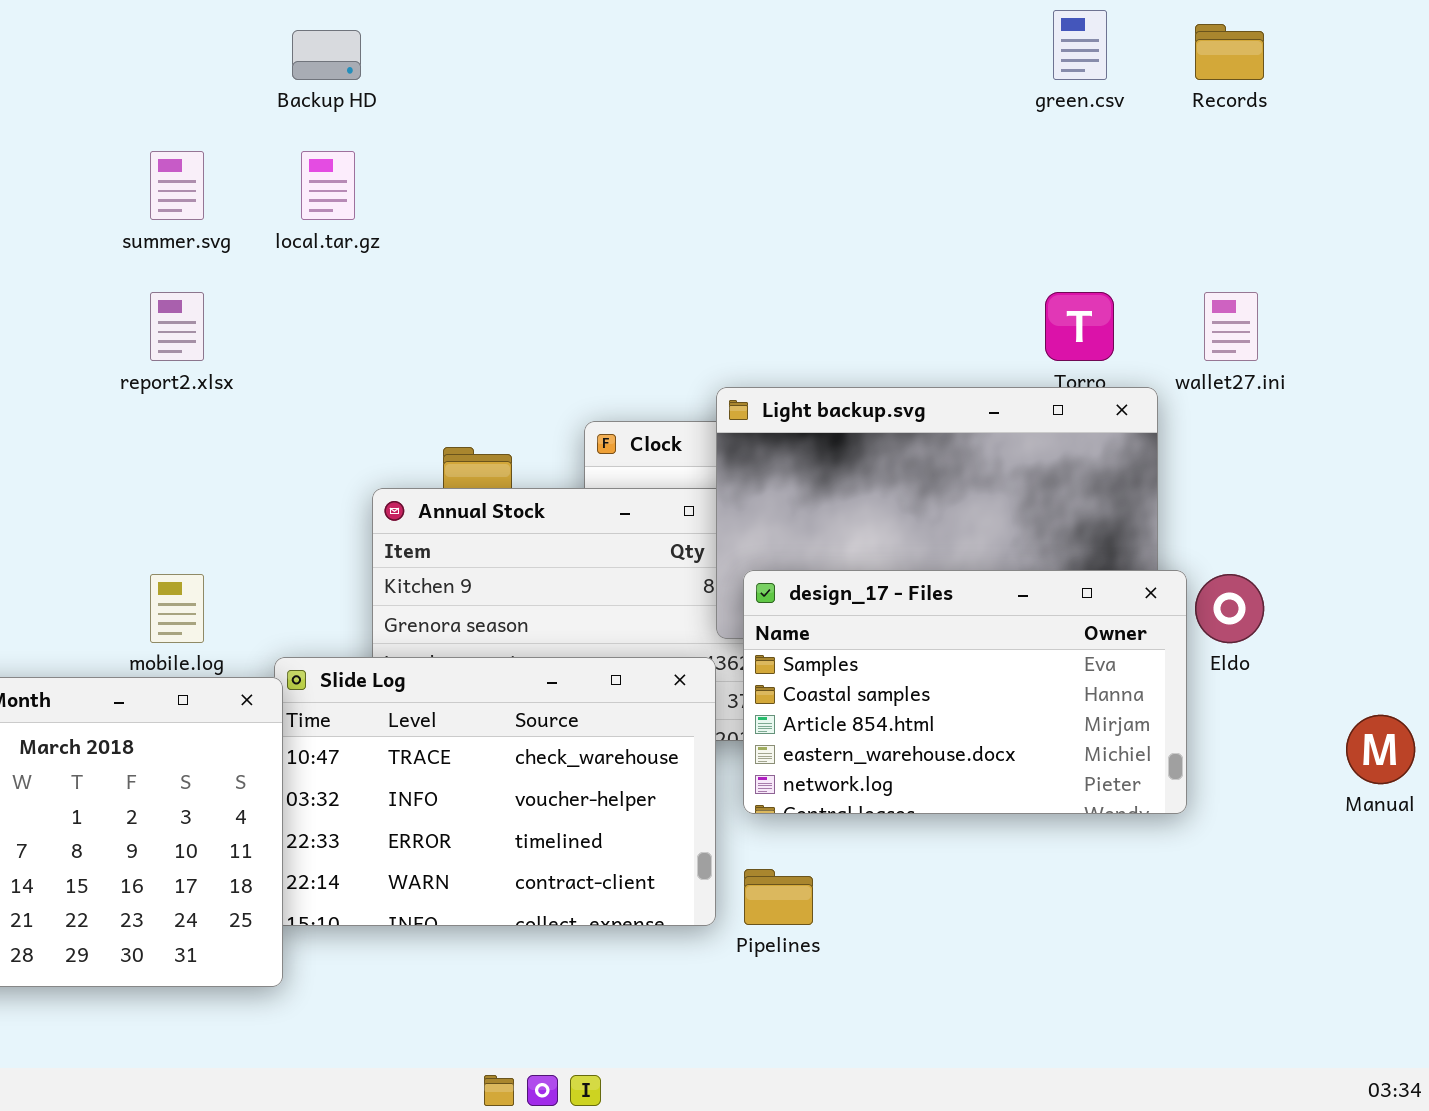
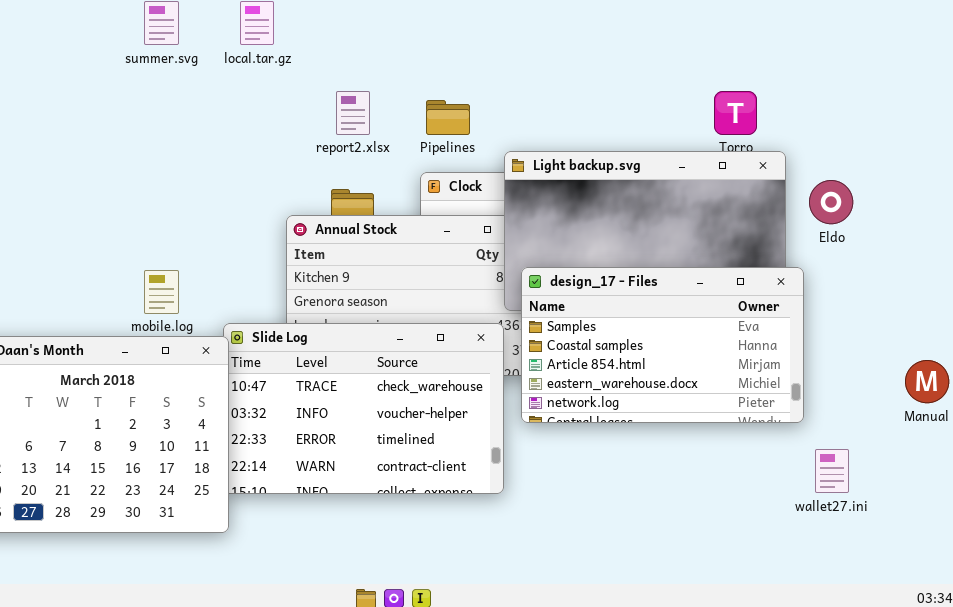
report2.xlsx: [150,292,204,361] -> [336,91,370,135], moved
wallet27.ini: [1204,292,1258,361] -> [815,449,849,493], moved
Eldo: [1195,574,1264,643] -> [809,180,853,224], moved
Pipelines: [744,869,813,925] -> [426,100,470,135], moved

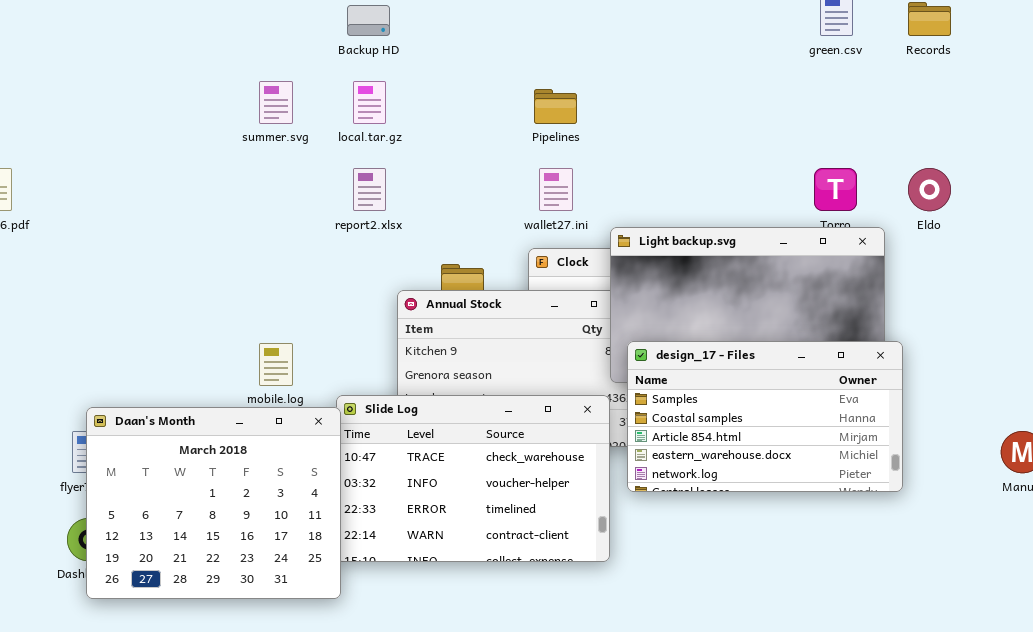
report2.xlsx: [336,91,370,135] -> [353,168,386,211], moved
Pipelines: [426,100,470,135] -> [534,89,577,124], moved
Eldo: [809,180,853,224] -> [908,168,951,211], moved
wallet27.ini: [815,449,849,493] -> [539,168,573,211], moved

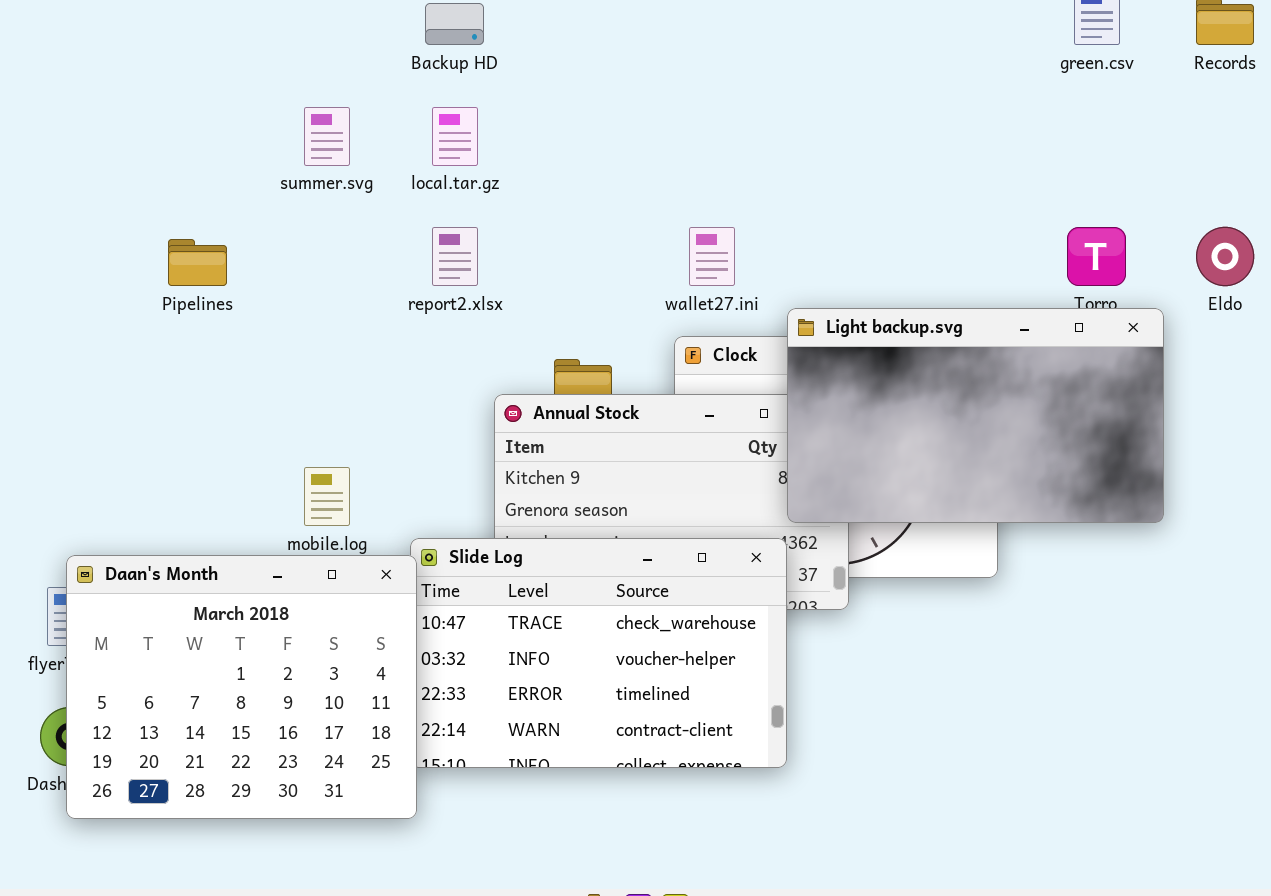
Pipelines: [534,89,577,124] -> [168,239,227,286], moved
design_17 - Files: [627,341,903,492] -> none, closed

